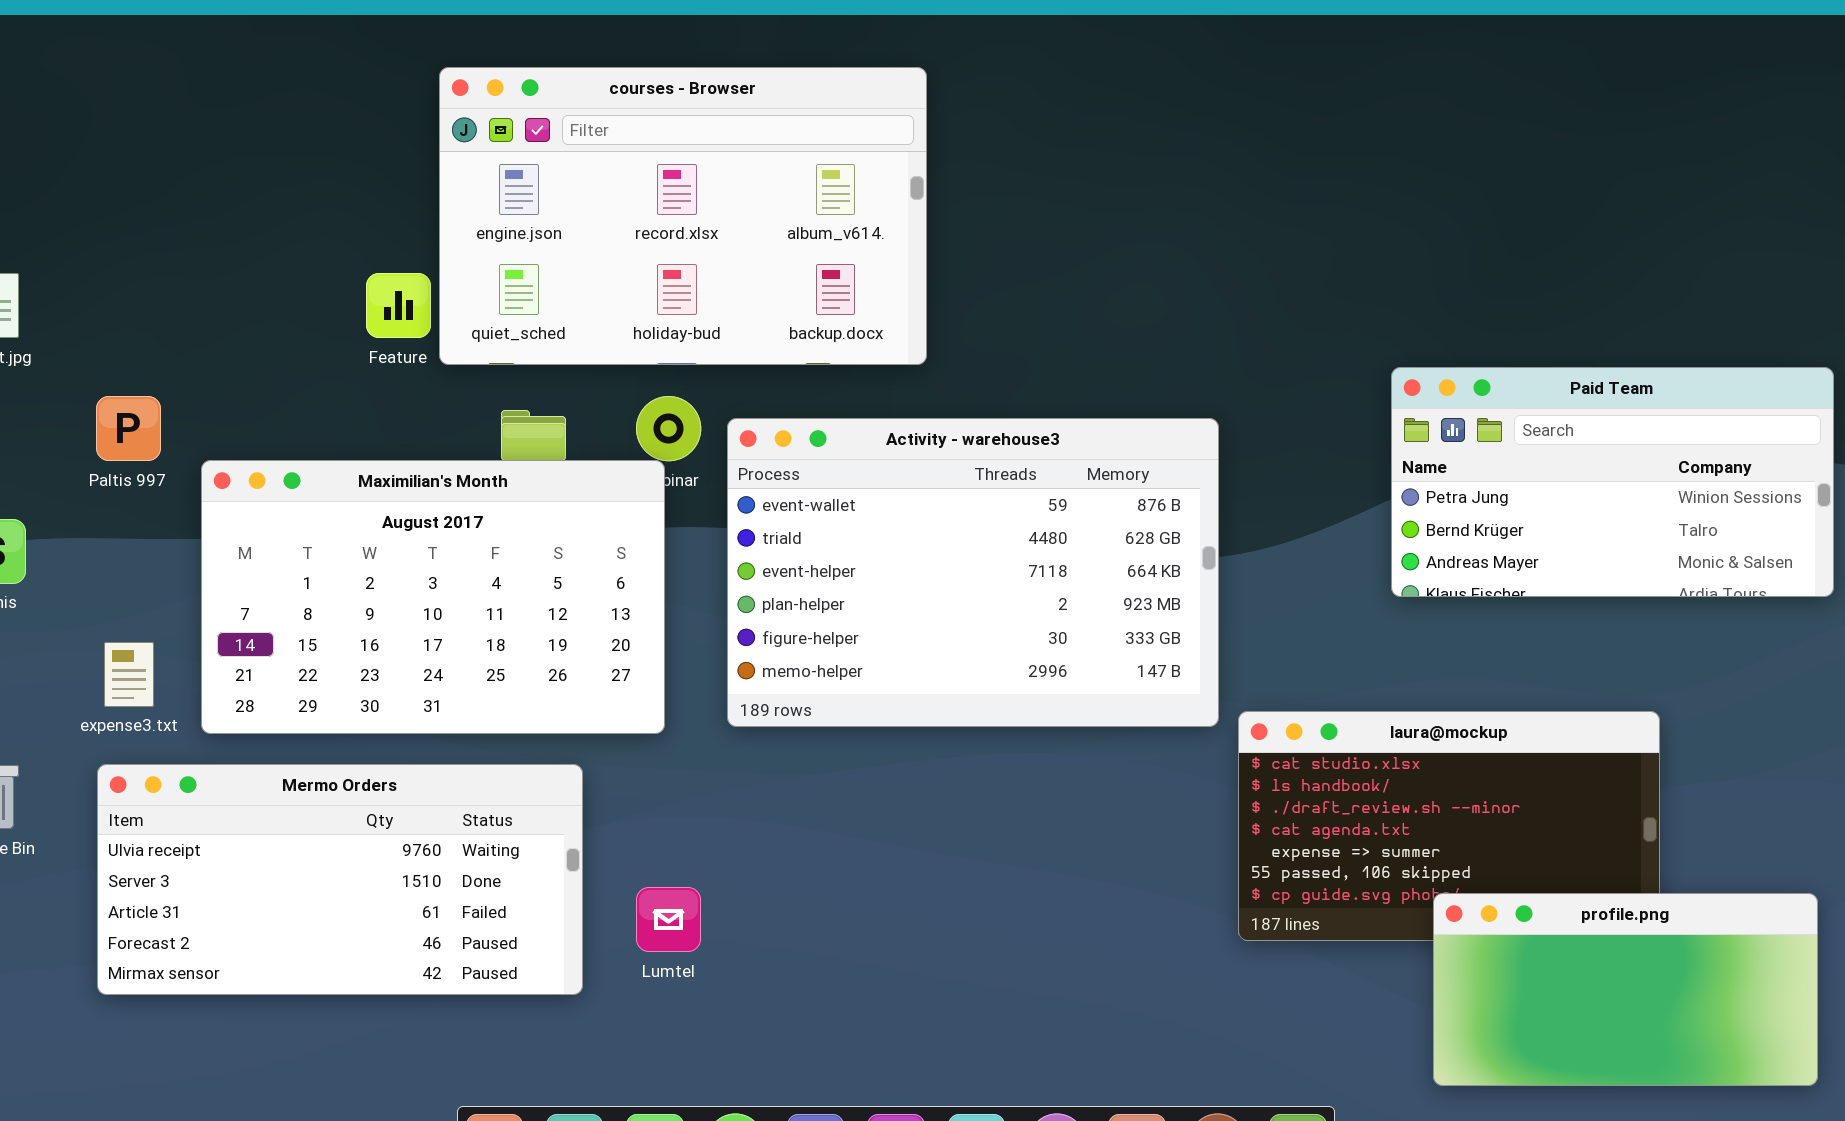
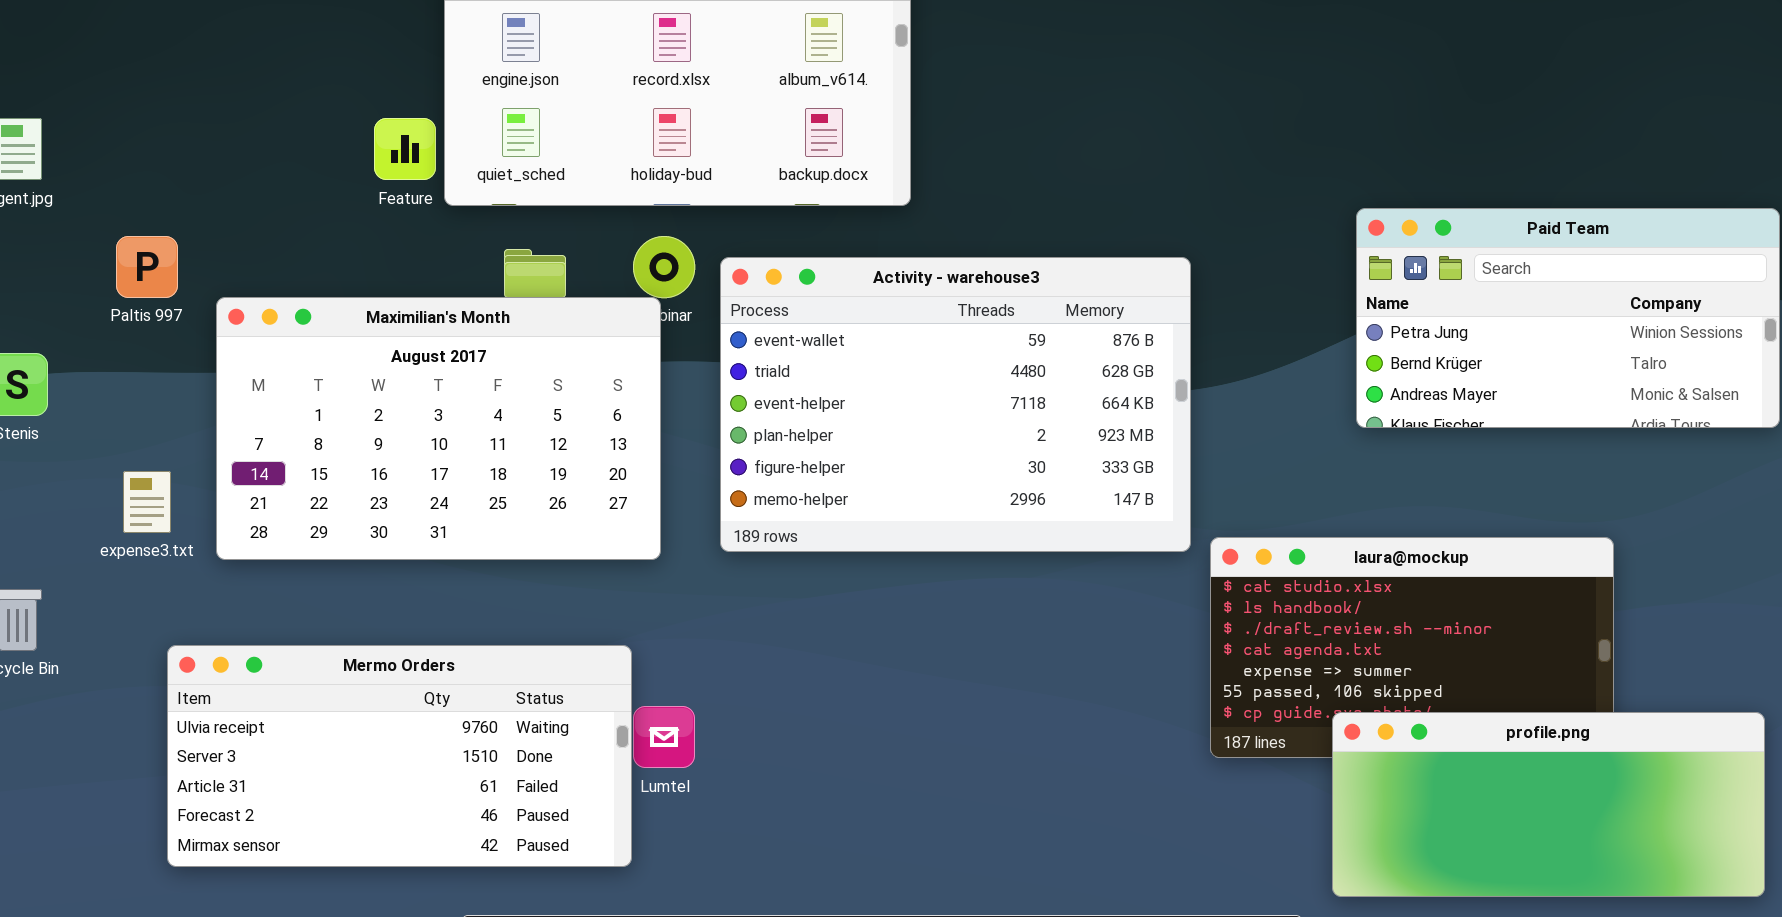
Mermo Orders: [97,764,583,995] -> [167,645,632,867], moved
profile.png: [1433,893,1818,1086] -> [1332,712,1765,897], resized

